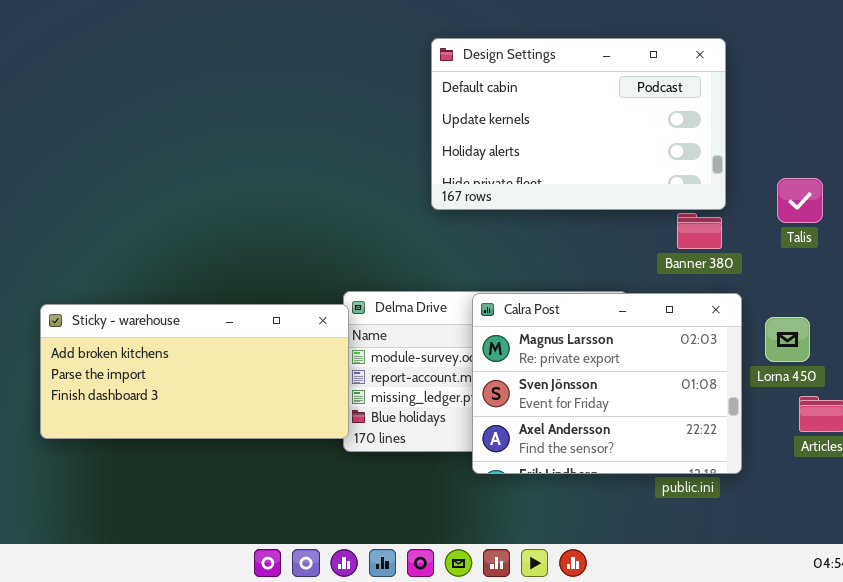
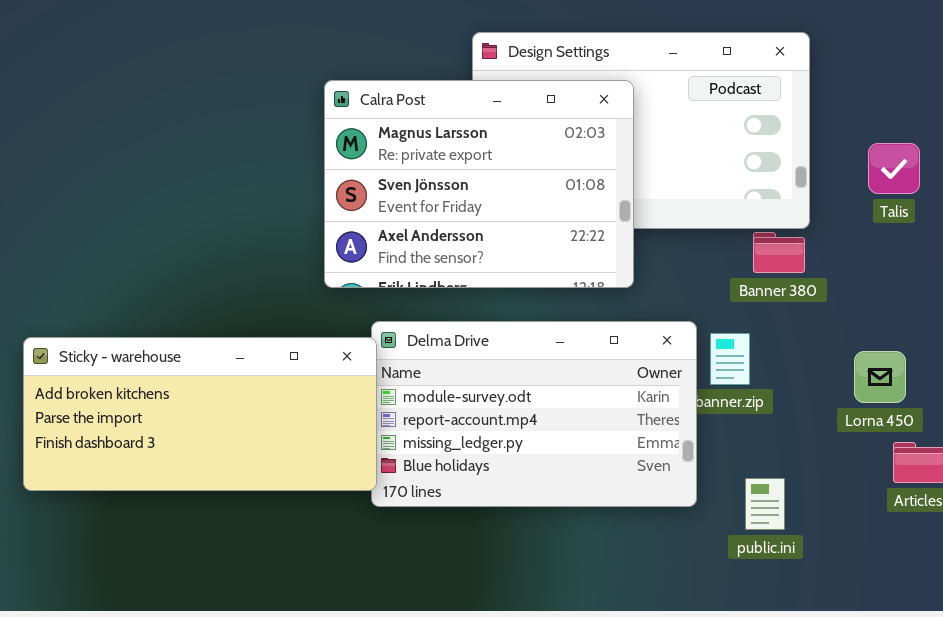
Talis: [777,178,823,223] -> [868,143,920,194], moved
Calra Post: [472,293,742,474] -> [324,80,634,288], moved

